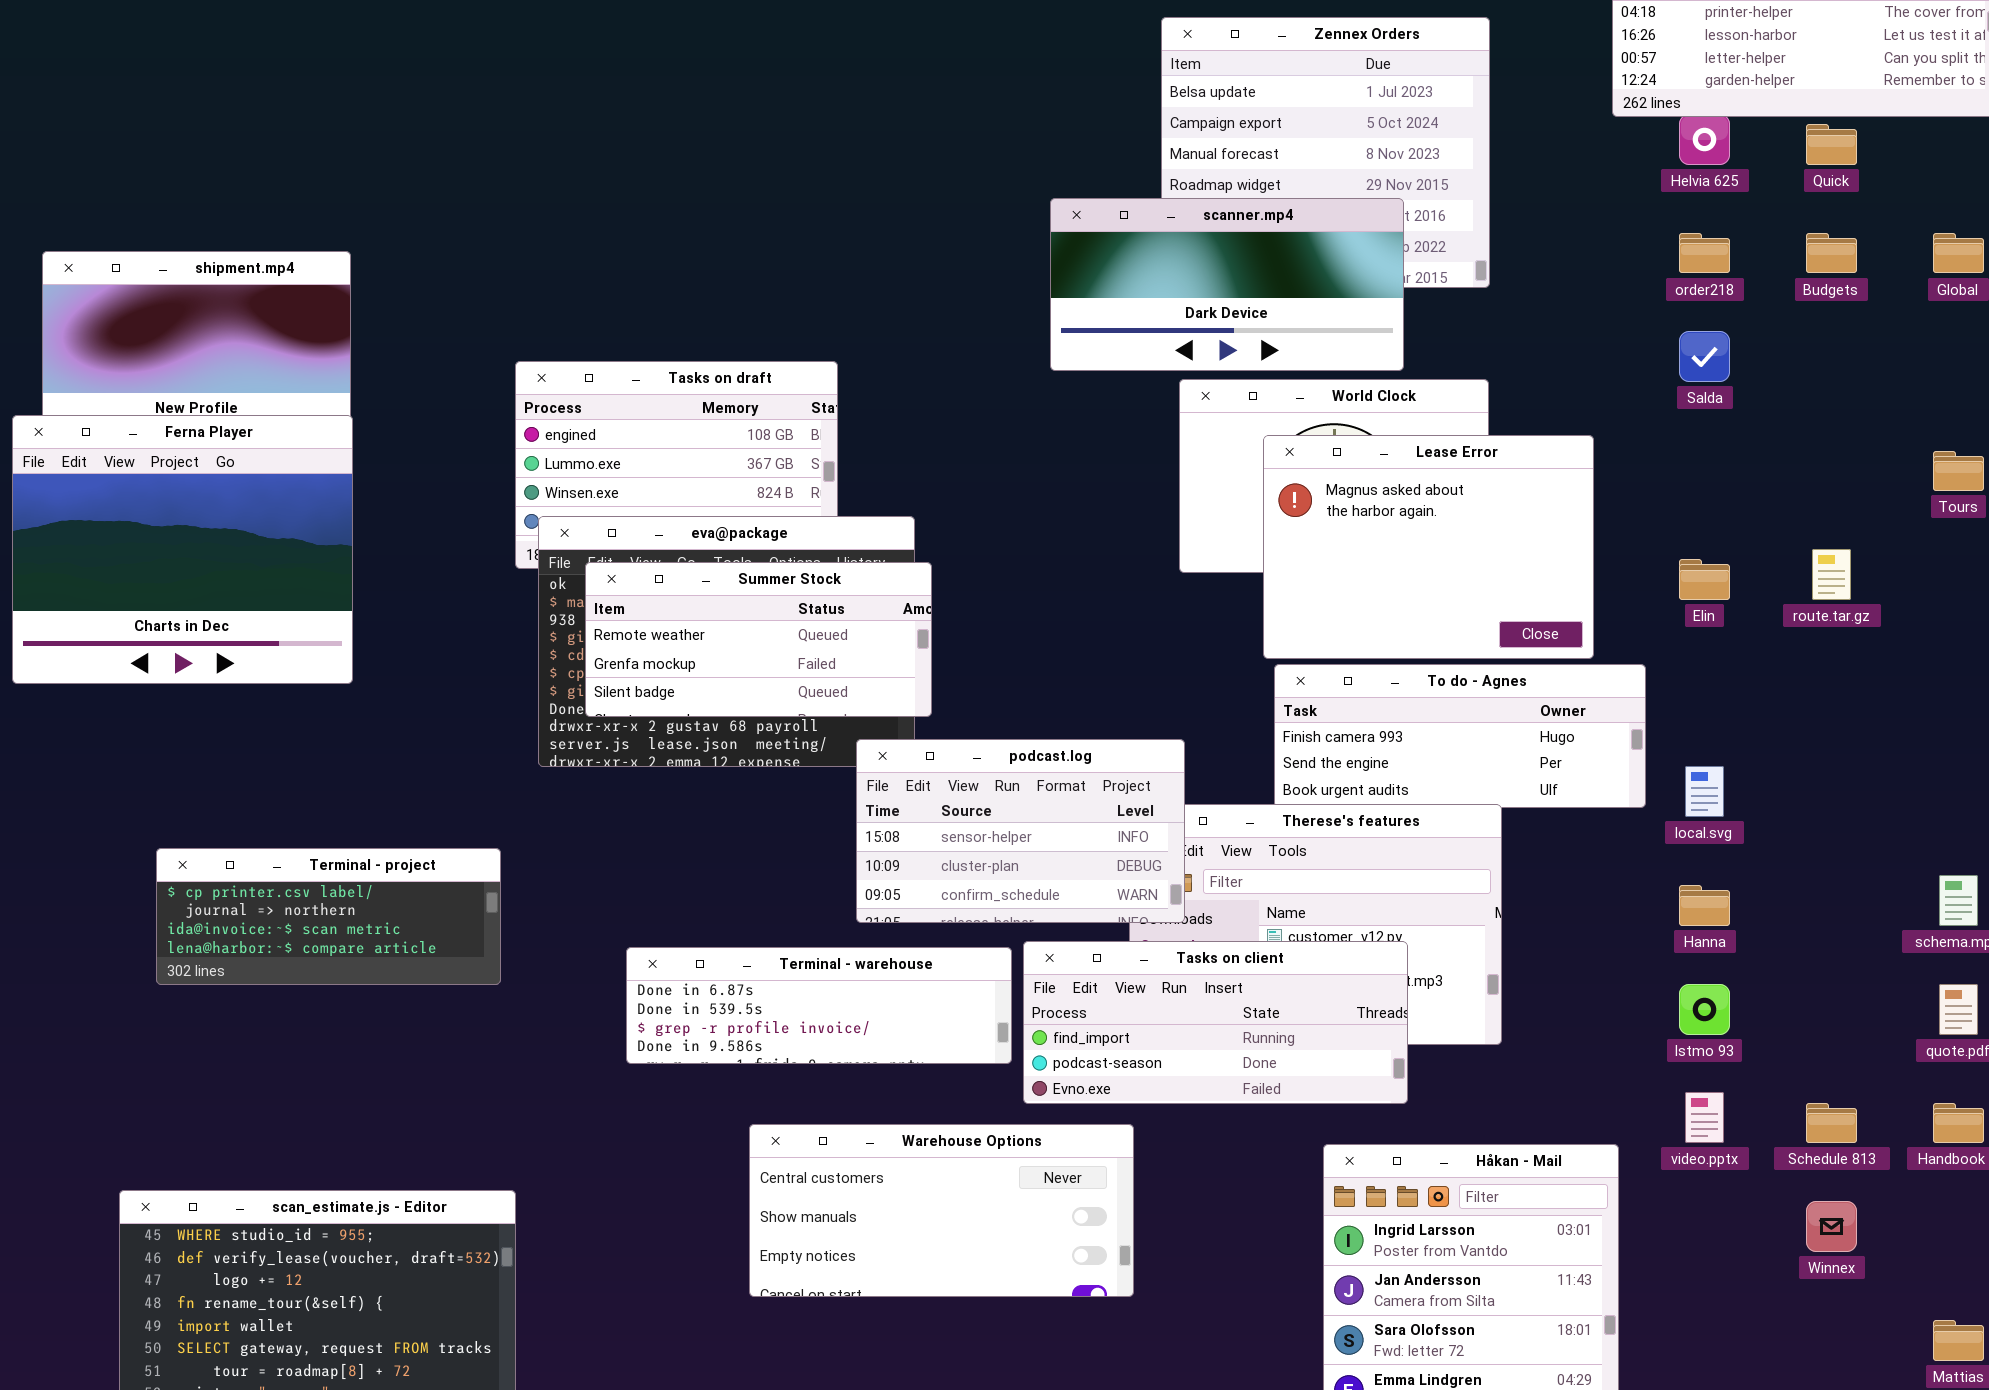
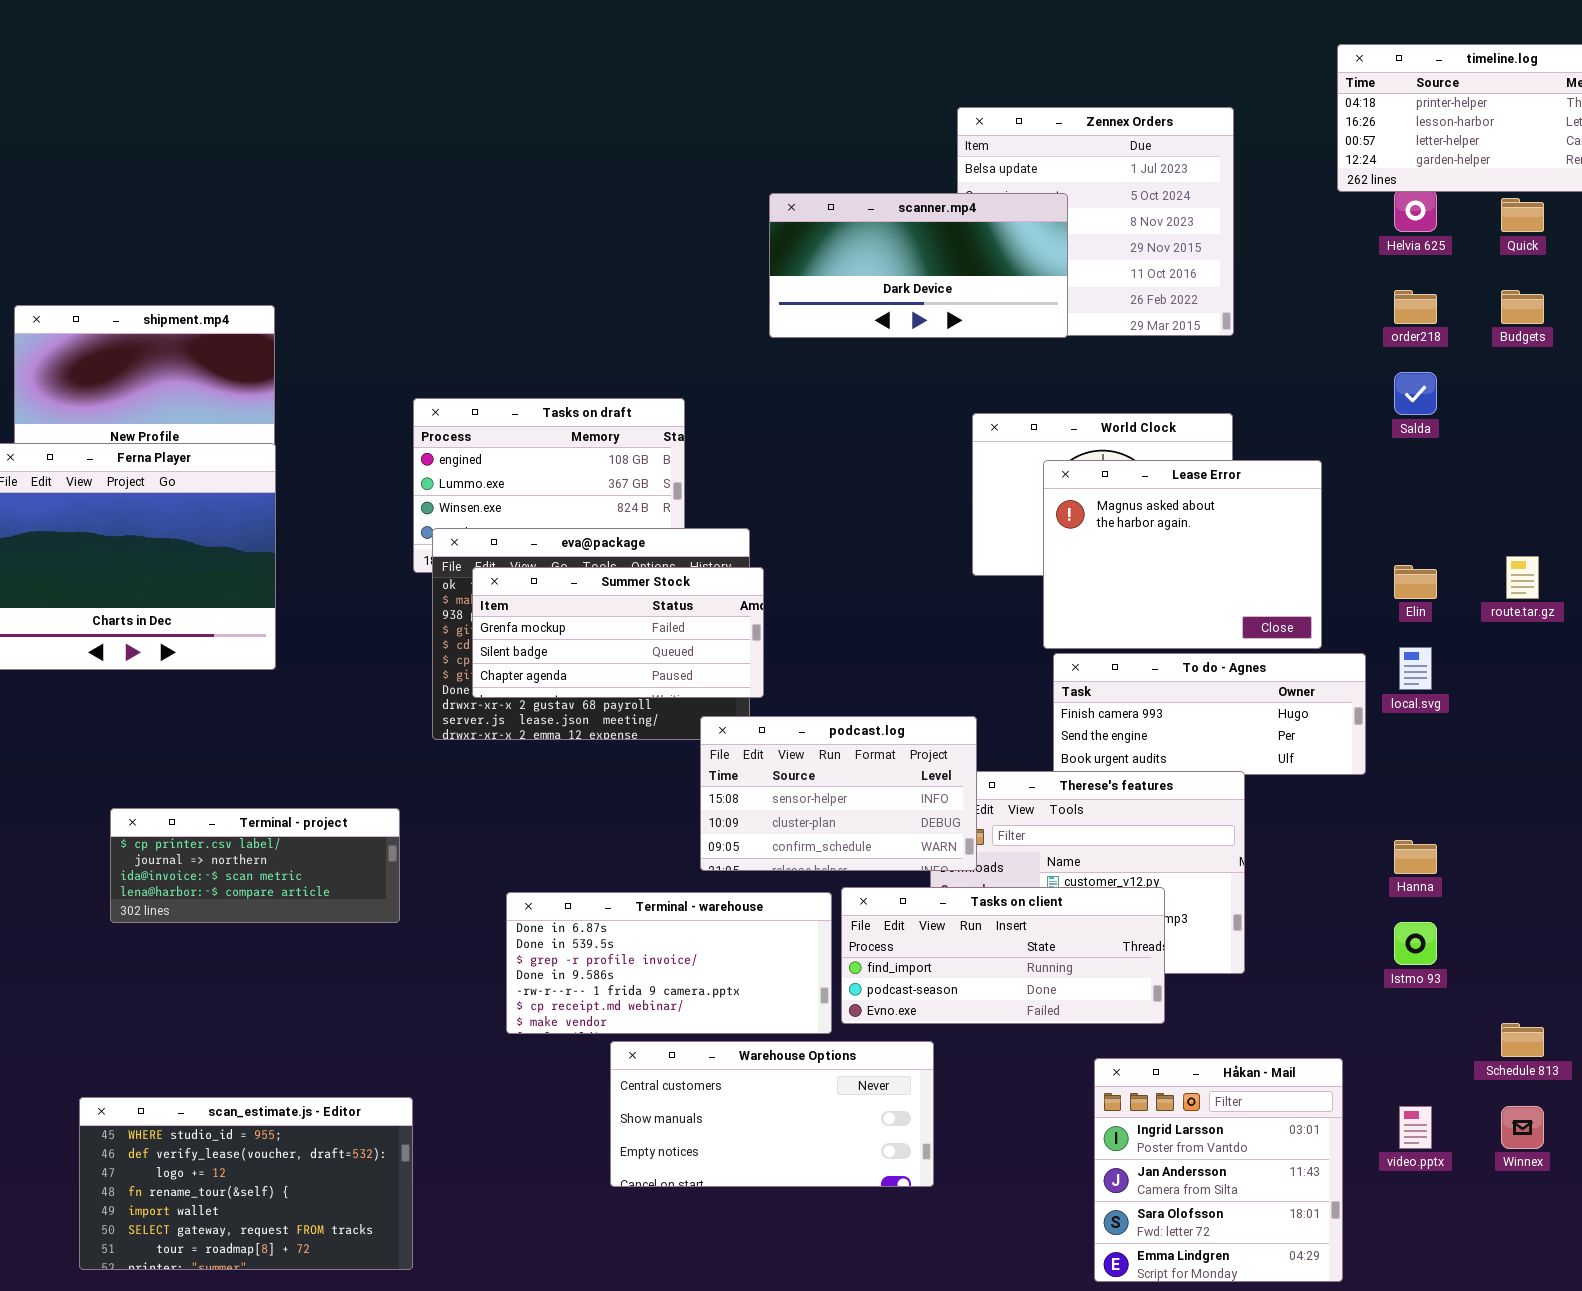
scanner.mp4: [1050,198,1404,371] -> [769,193,1068,338], moved
Summer Stock: [585,562,932,717] -> [472,567,764,698], scrolled down 1 row
local.svg: [1685,766,1724,817] -> [1399,647,1432,690], moved
Terminal - warehouse: [626,947,1012,1064] -> [506,892,832,1034], resized
video.pptx: [1685,1092,1724,1143] -> [1399,1106,1432,1149], moved

